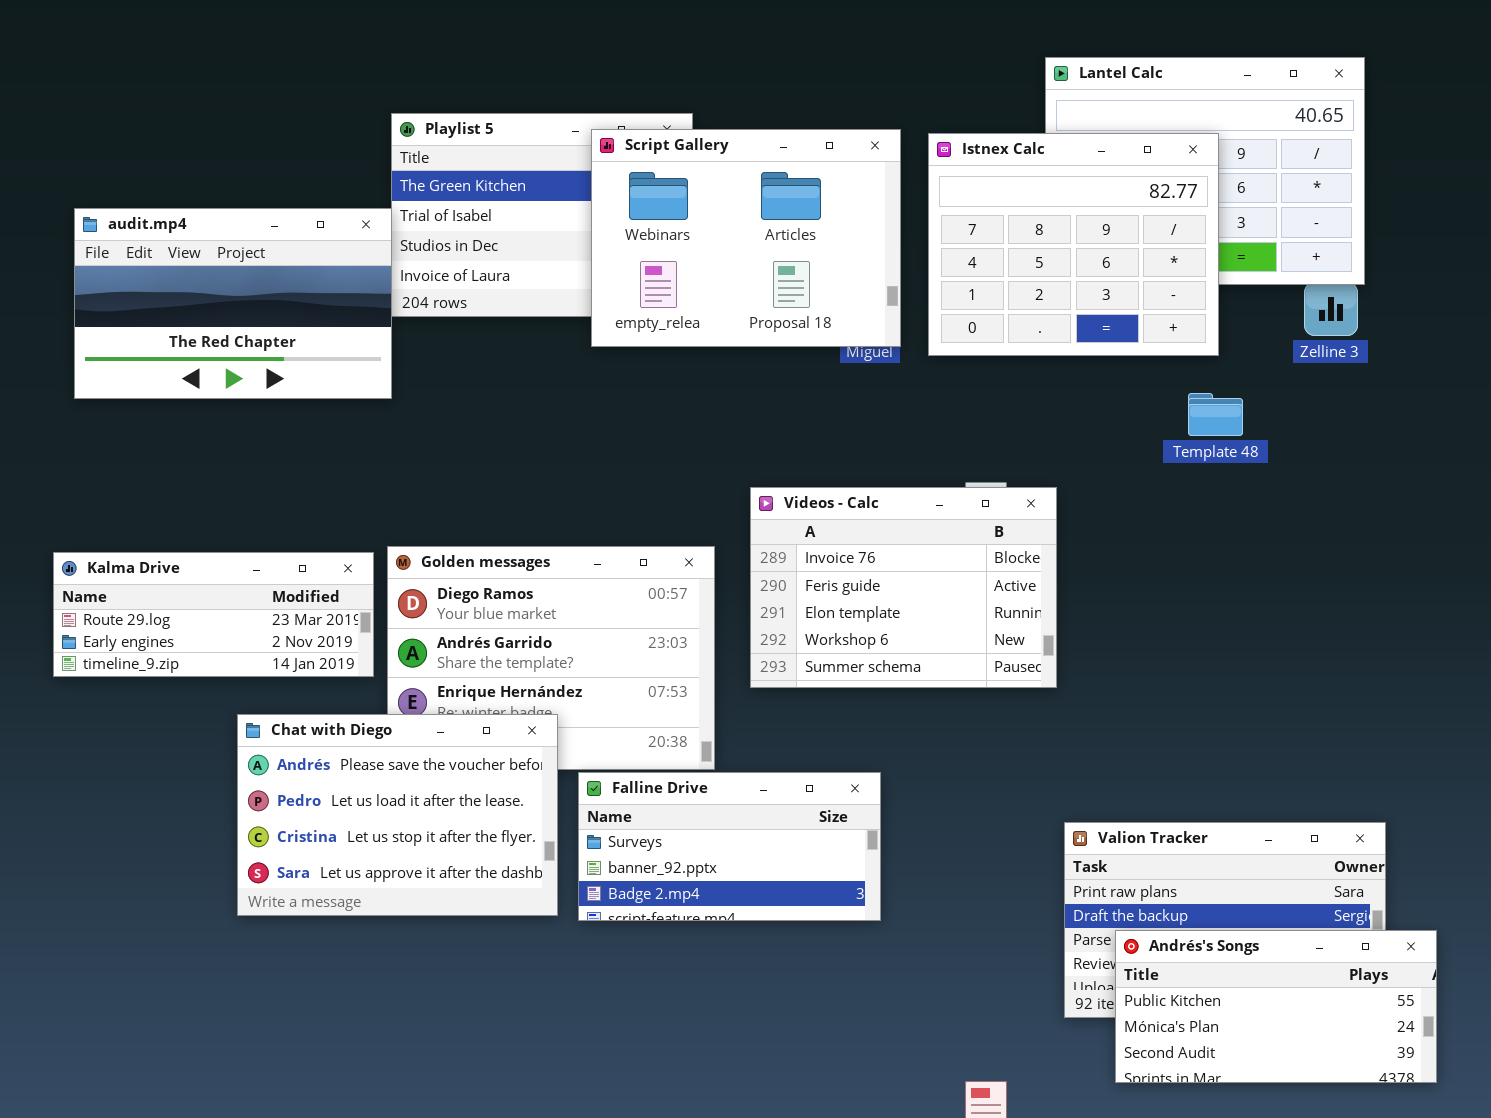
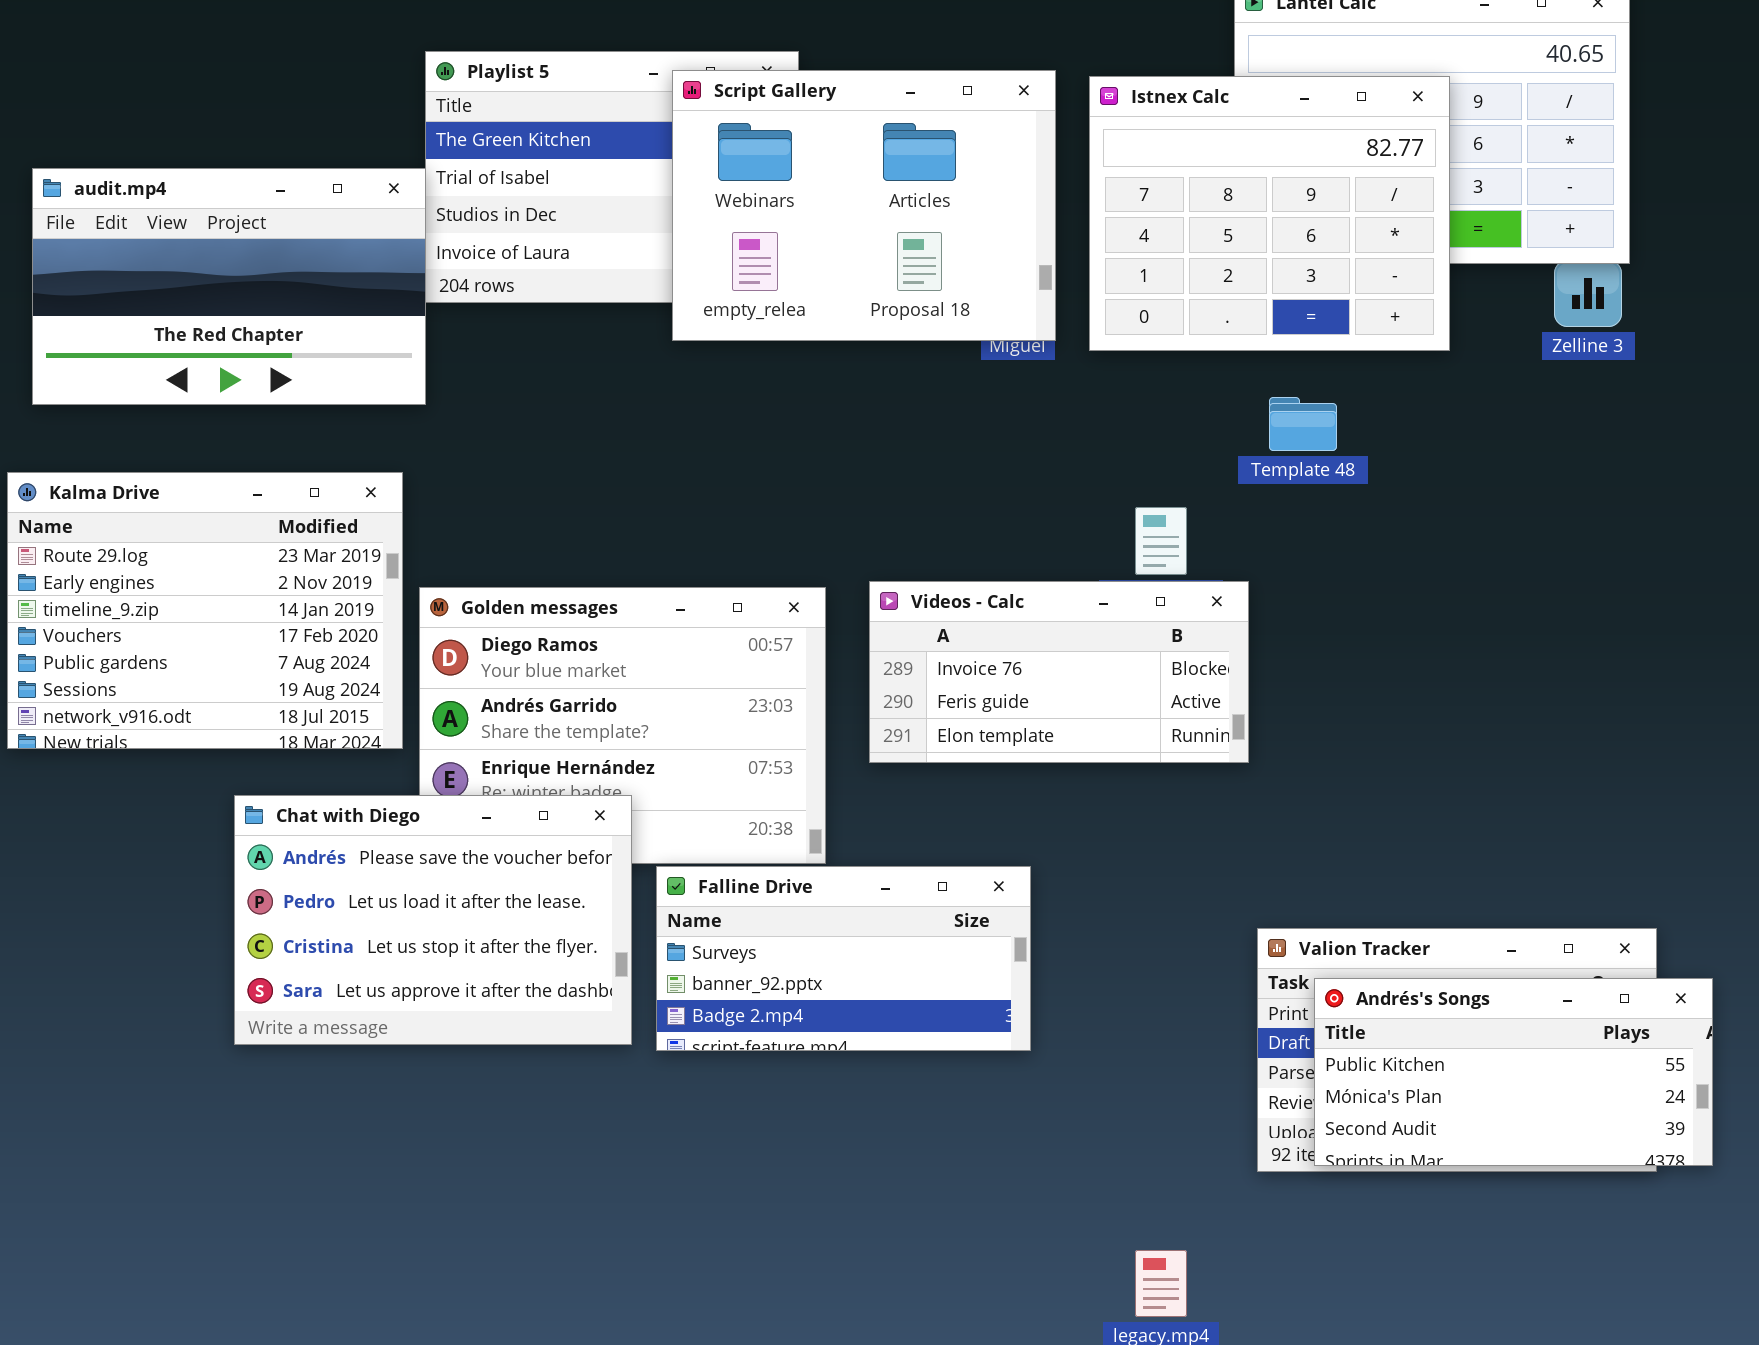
Template 48: [1188,393,1243,436] -> [1269,397,1337,451], moved
Videos - Calc: [750,487,1057,688] -> [869,581,1249,763], resized
Kalma Drive: [53,552,374,677] -> [7,472,403,749], resized
Andrés's Songs: [1115,930,1437,1083] -> [1314,978,1713,1166], moved

